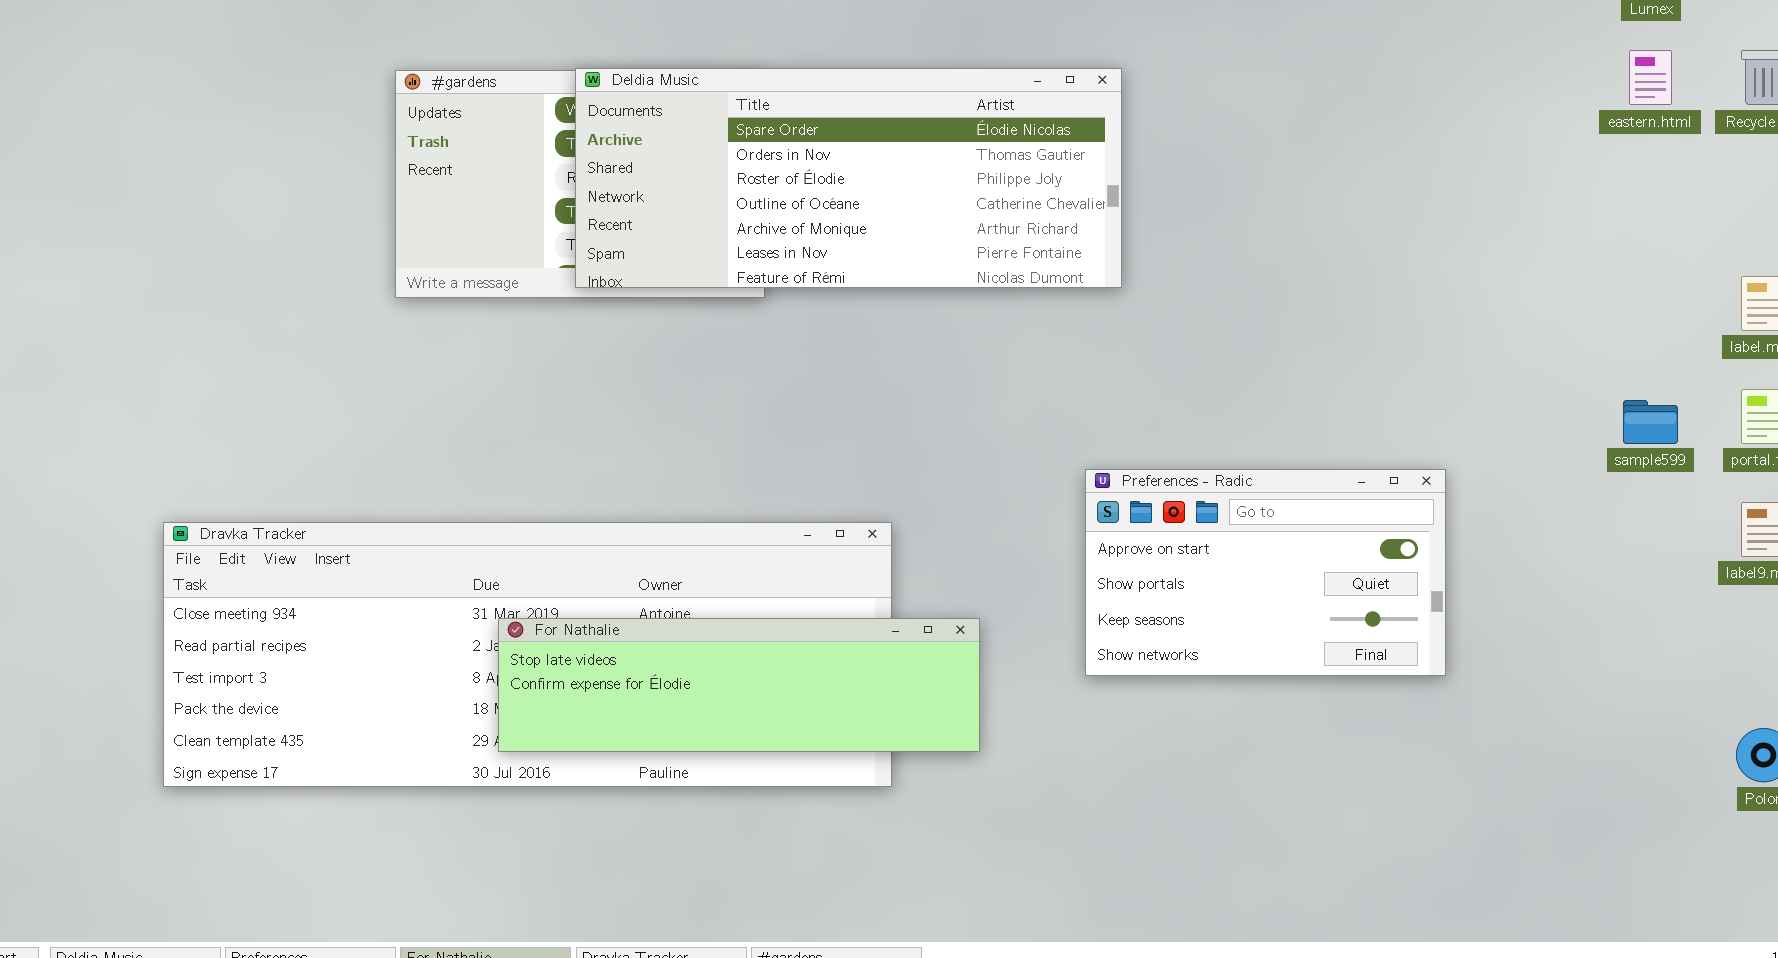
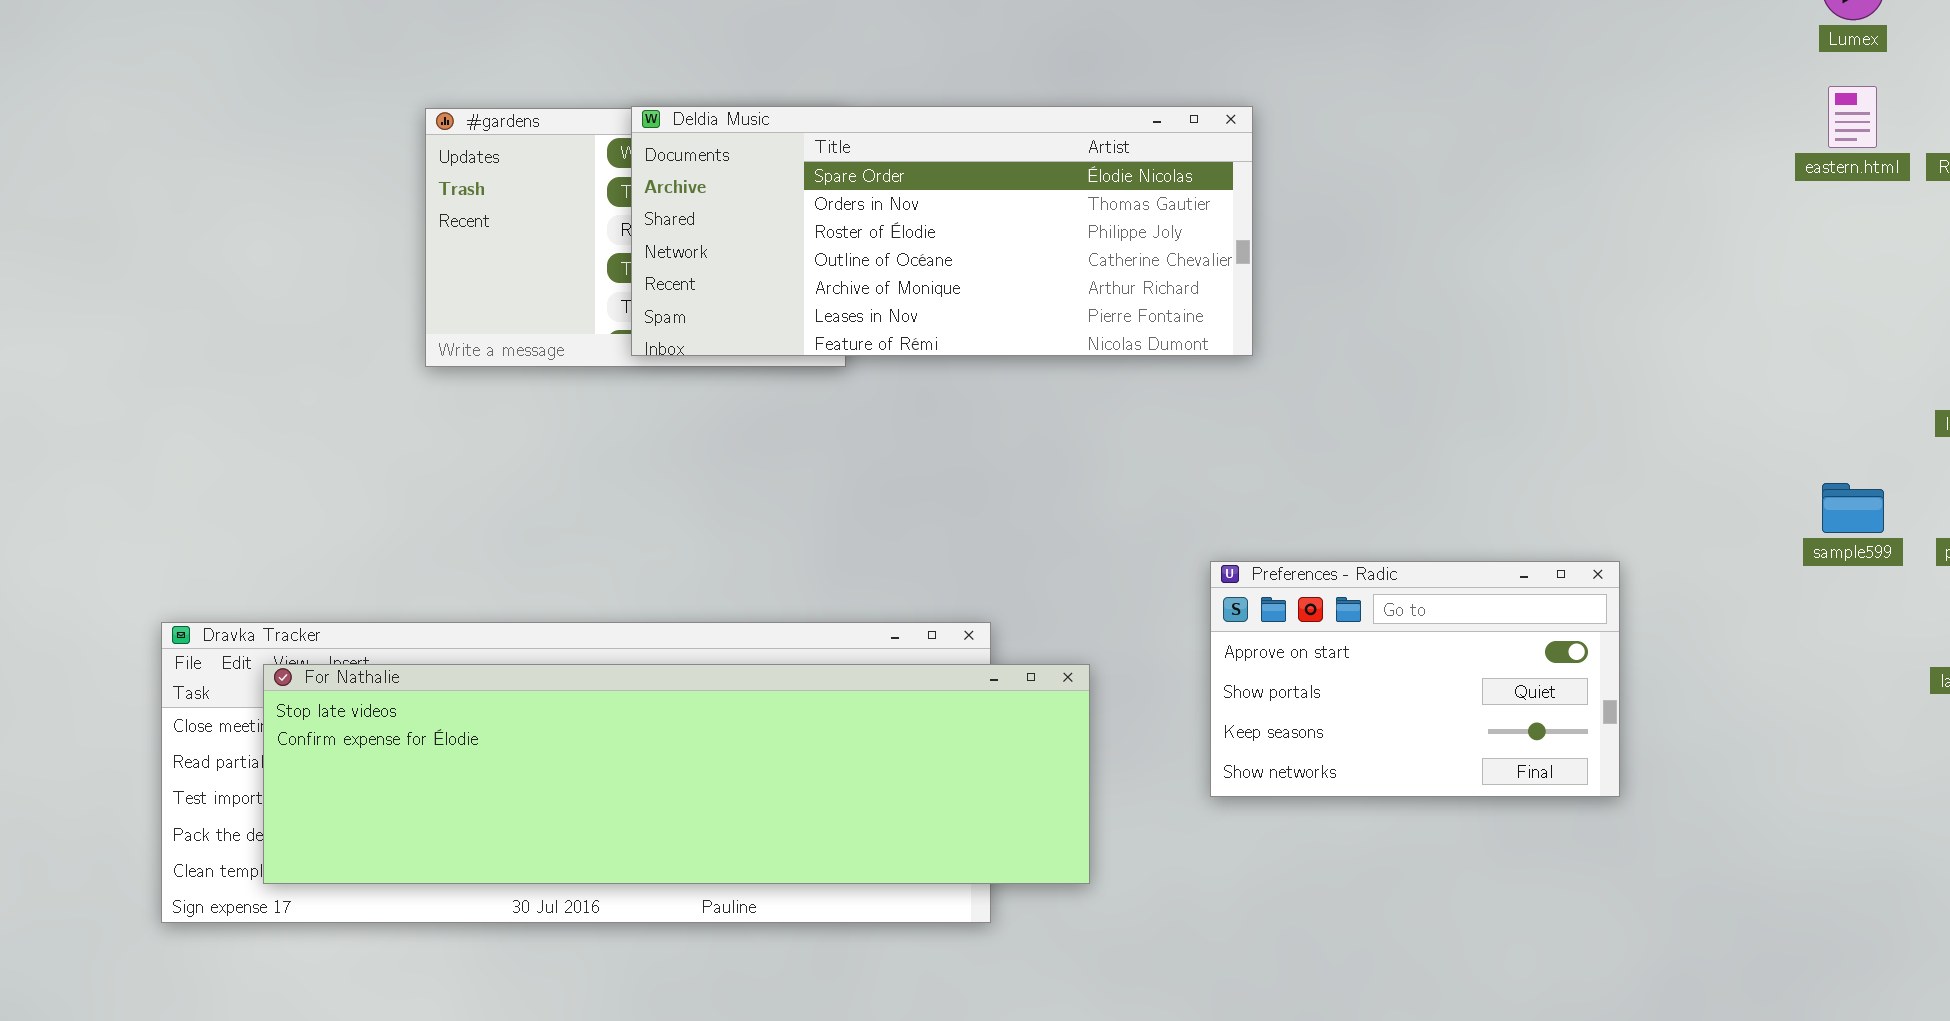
For Nathalie: [498,618,980,752] -> [263,664,1090,884], resized

